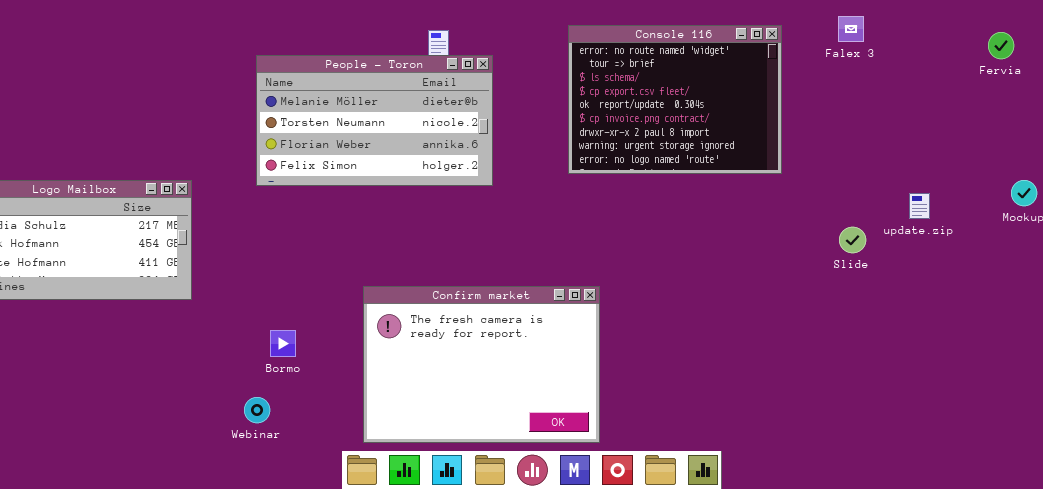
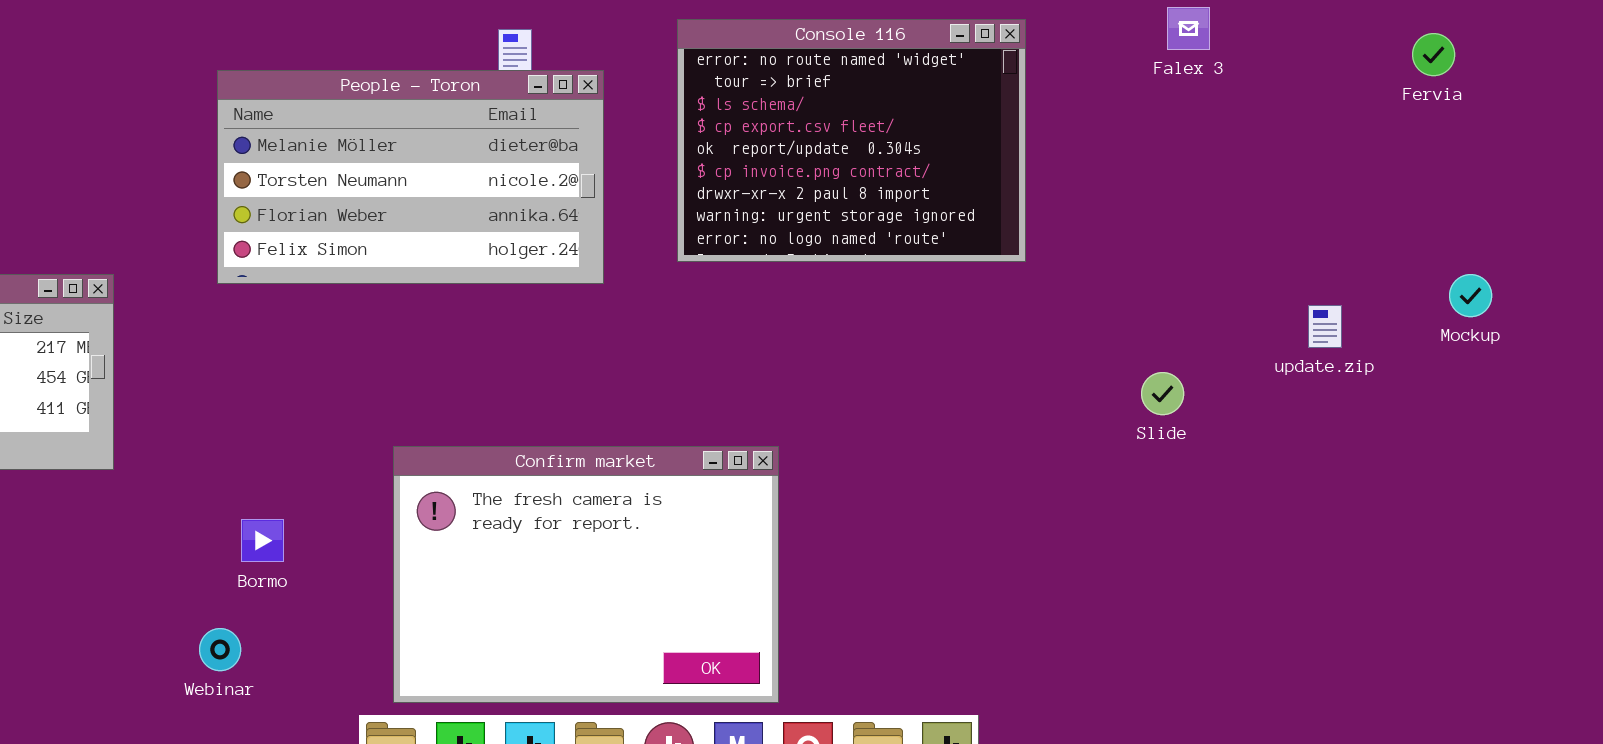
Console 116: [568,25,782,174] -> [677,19,1026,262], moved
update.zip: [909,193,930,219] -> [1308,305,1342,348], moved
Slide: [839,227,866,253] -> [1141,372,1184,415], moved

